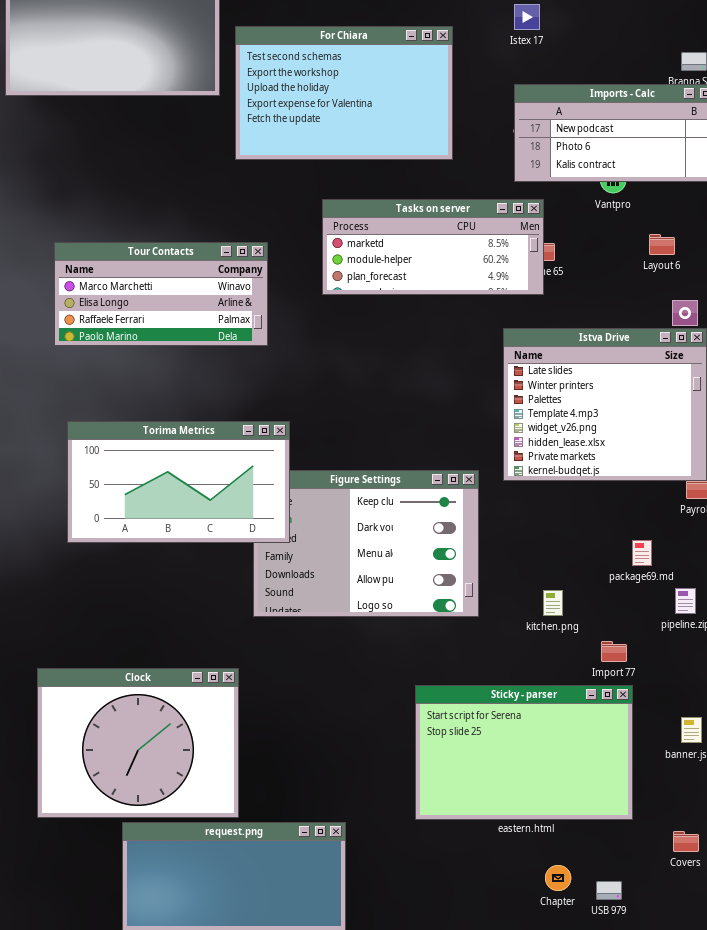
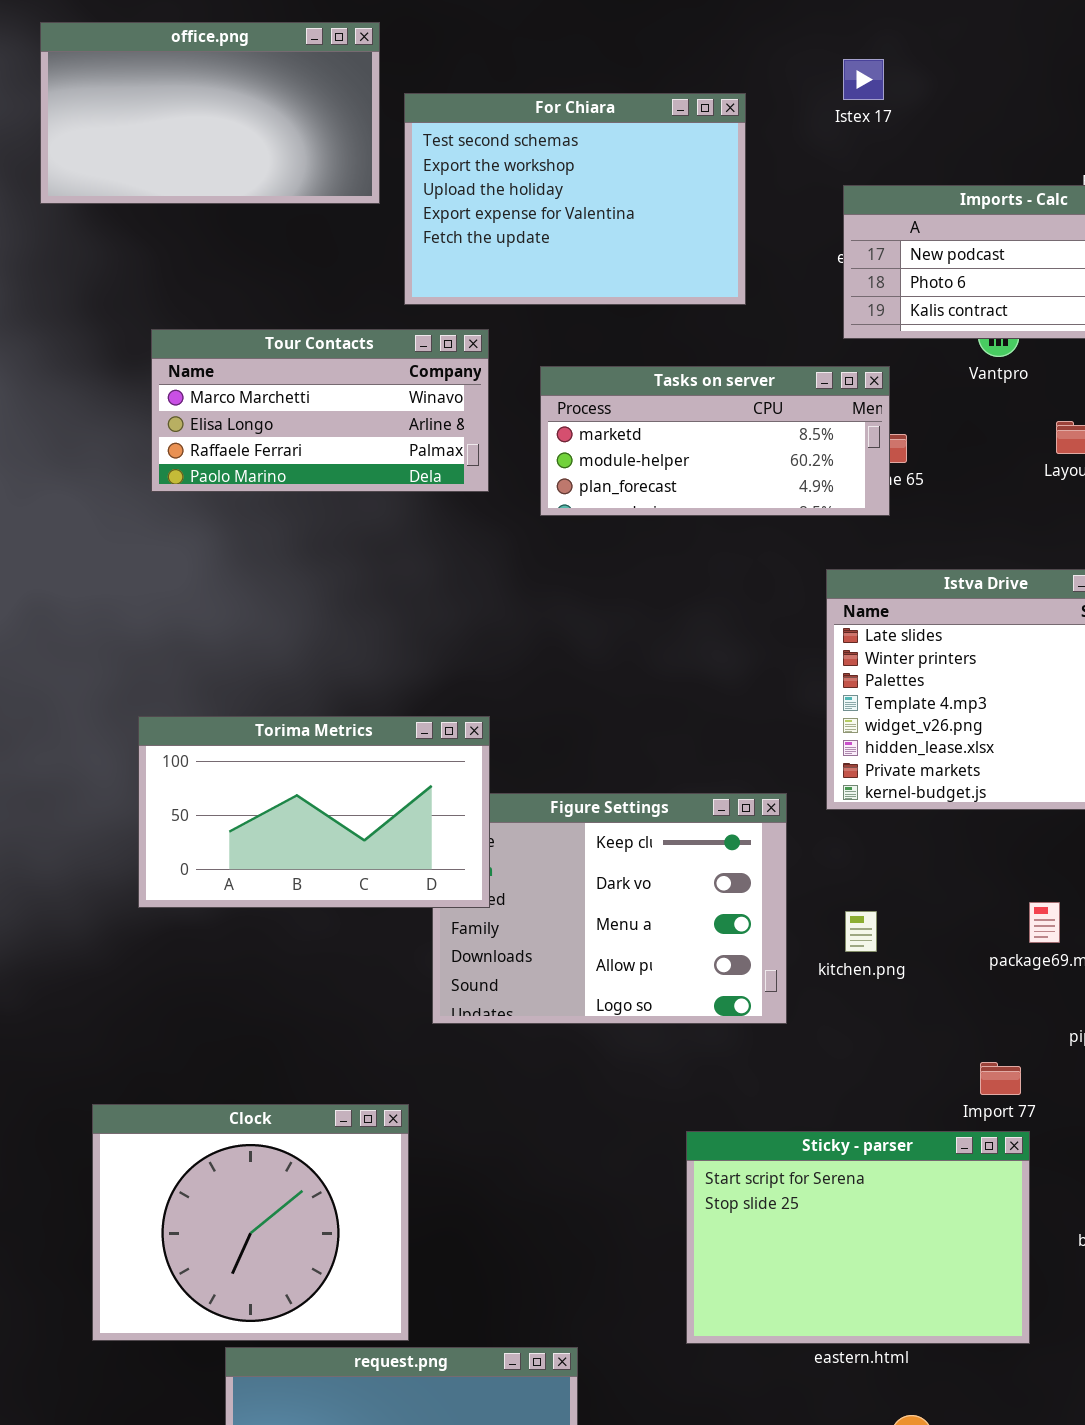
Tour Contacts: [54,242,268,346] -> [151,329,489,492], moved
kitchen.png: [543,590,563,616] -> [845,911,877,952], moved

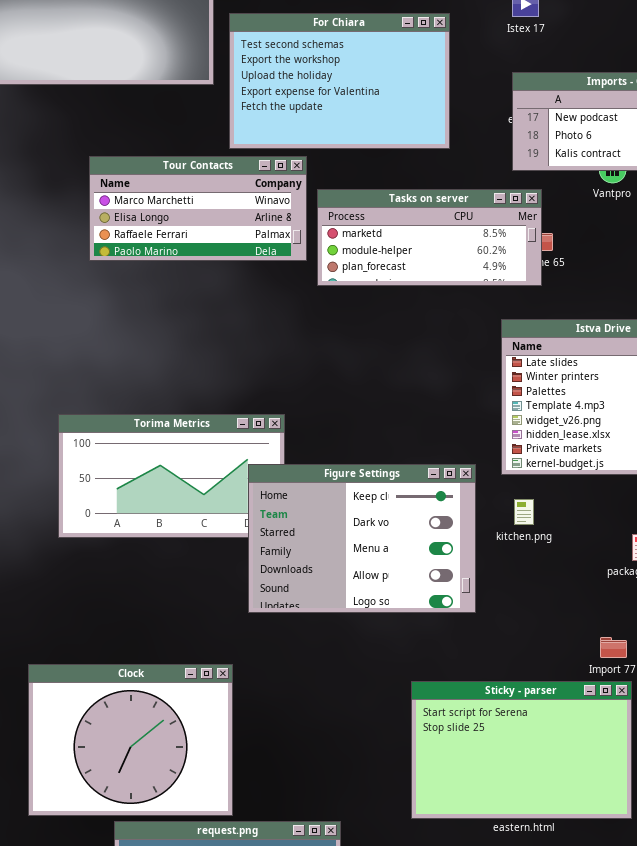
Tour Contacts: [151,329,489,492] -> [89,156,307,261], moved
Figure Settings: [432,793,787,1024] -> [248,464,476,613], raised
kitchen.png: [845,911,877,952] -> [514,499,534,525], moved

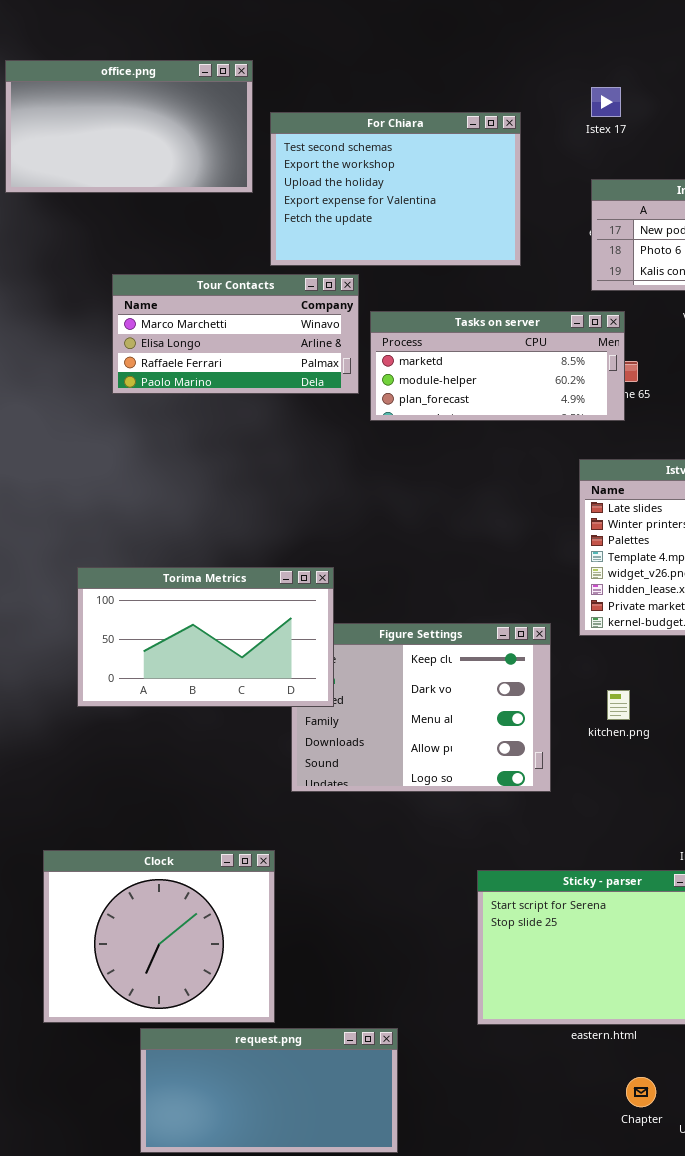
Torima Metrics: [58,414,285,538] -> [77,567,334,707], raised
kitchen.png: [514,499,534,525] -> [607,690,630,720], moved

